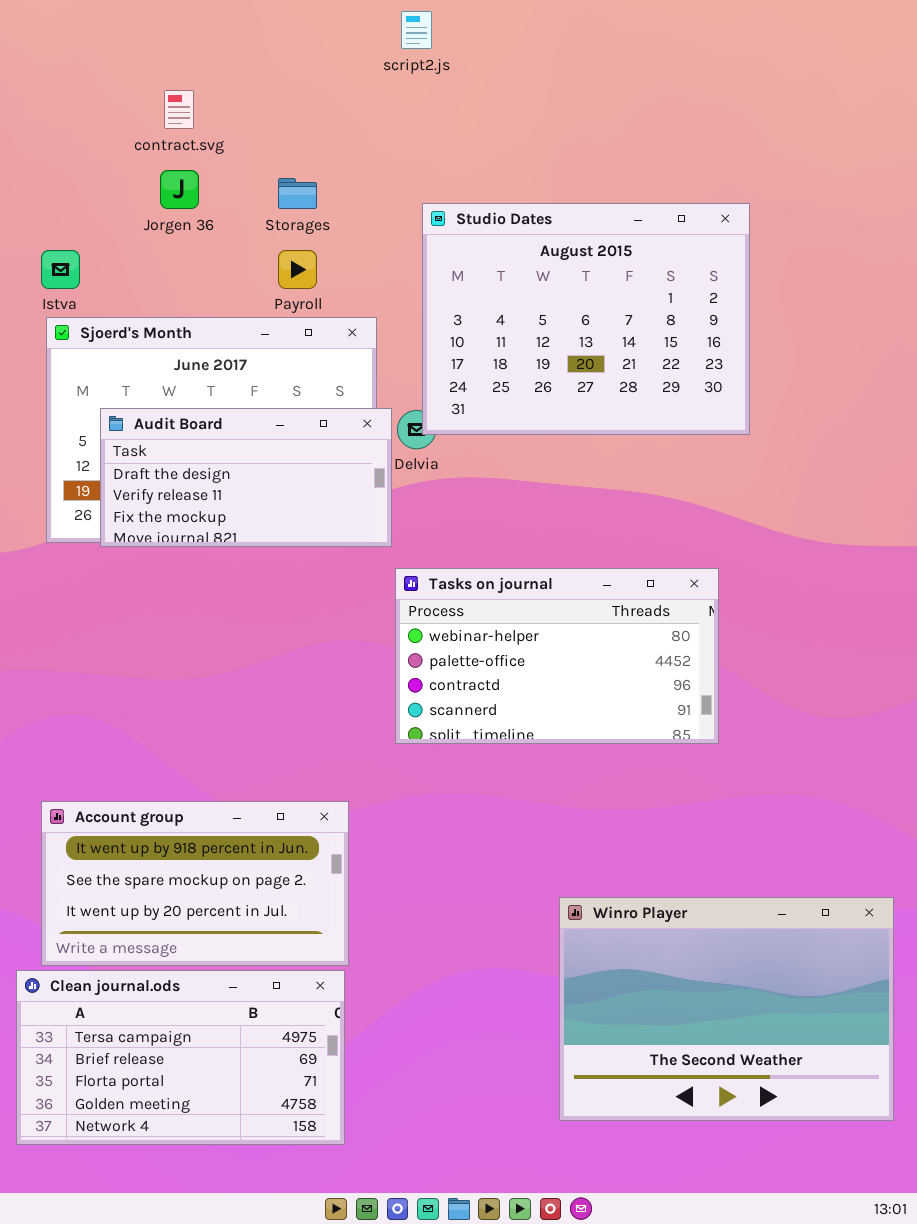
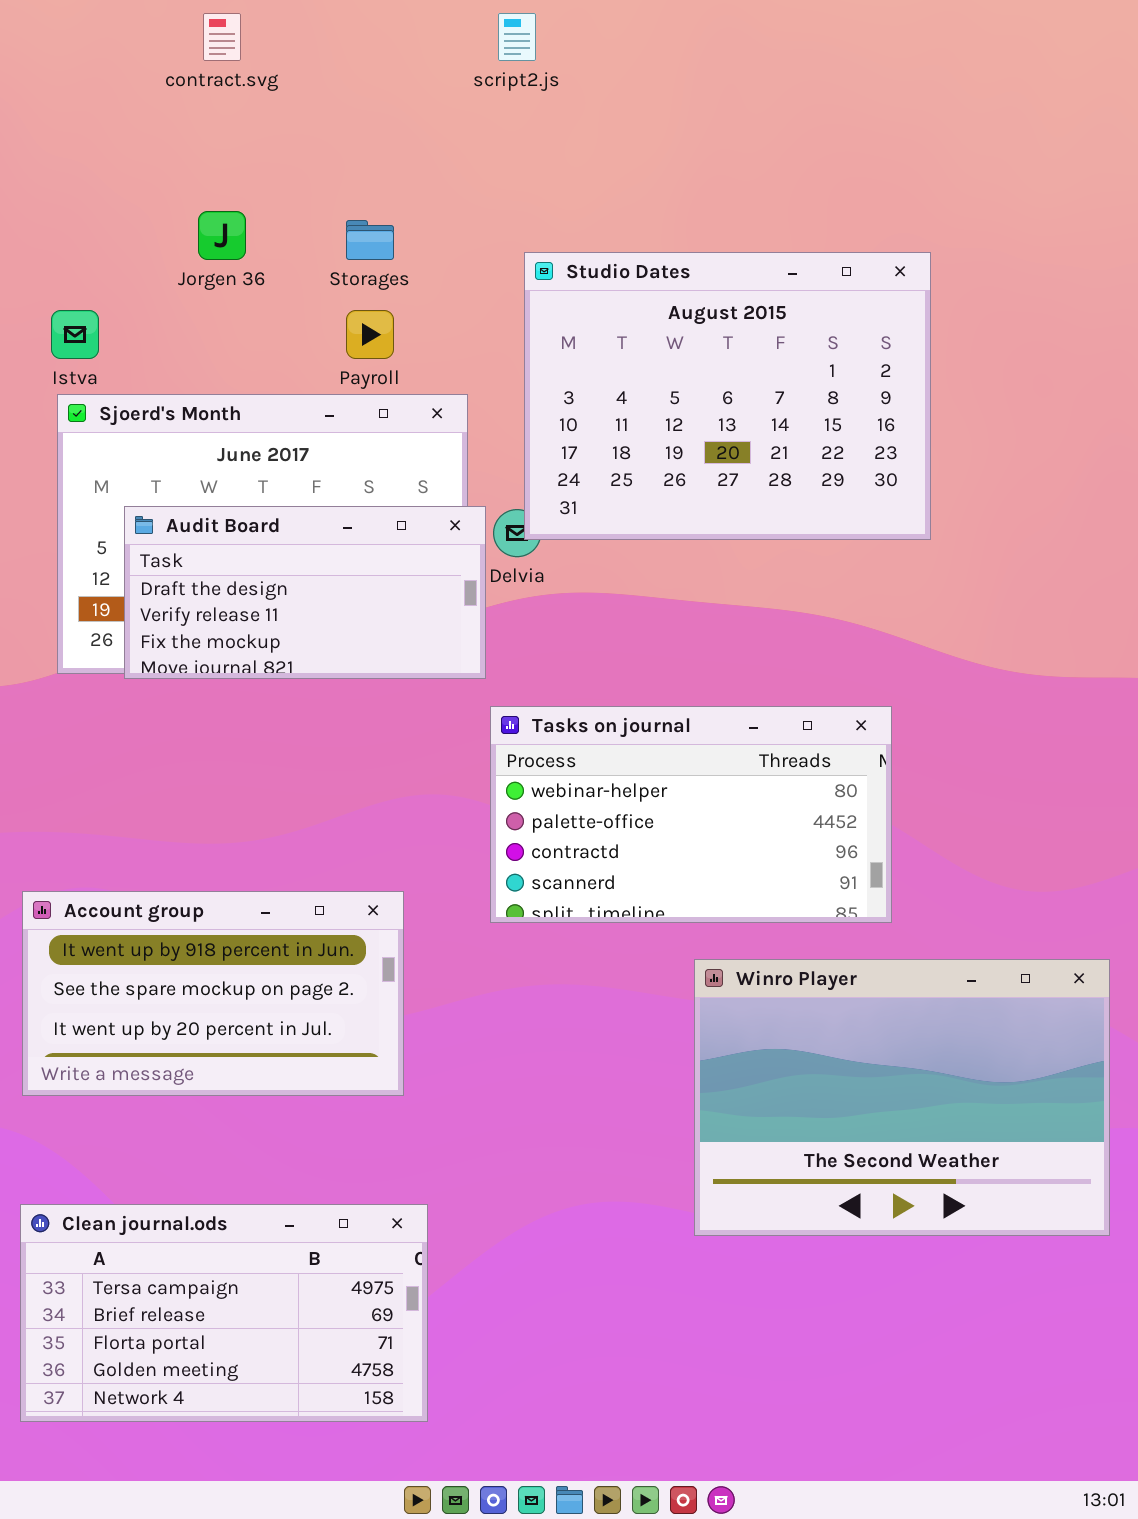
contract.svg: [164,90,194,129] -> [203,13,241,61], moved
Account group: [41,801,349,966] -> [22,891,404,1096], moved
Winro Player: [559,897,894,1121] -> [694,959,1110,1236], moved

